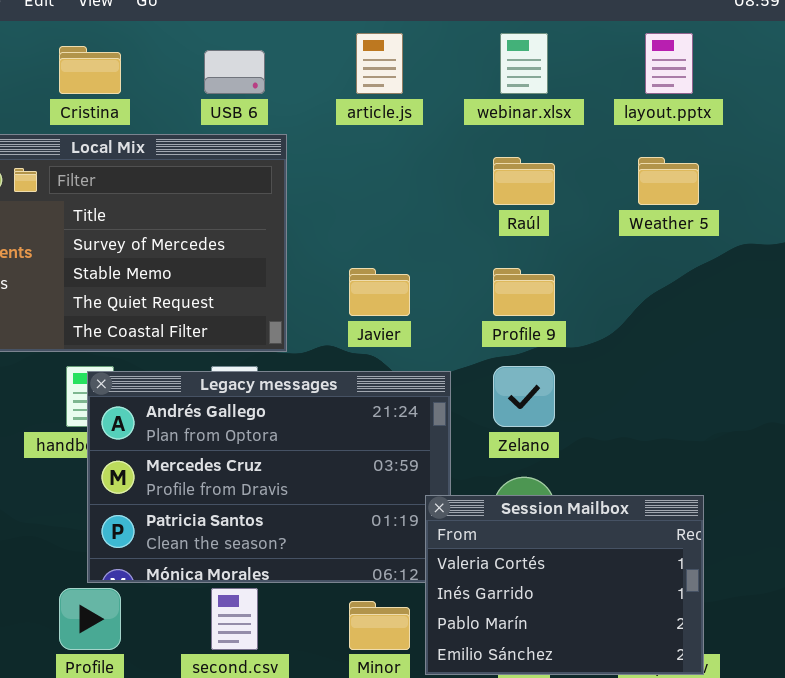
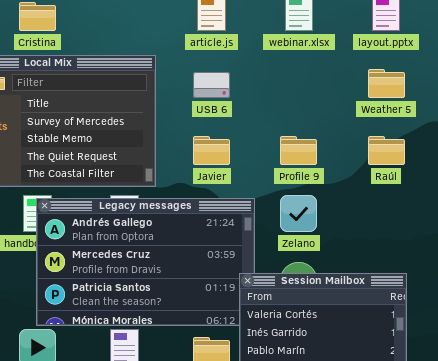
USB 6: [204,50,265,94] -> [193,72,230,98], moved
Raúl: [493,157,555,205] -> [368,136,405,165], moved

